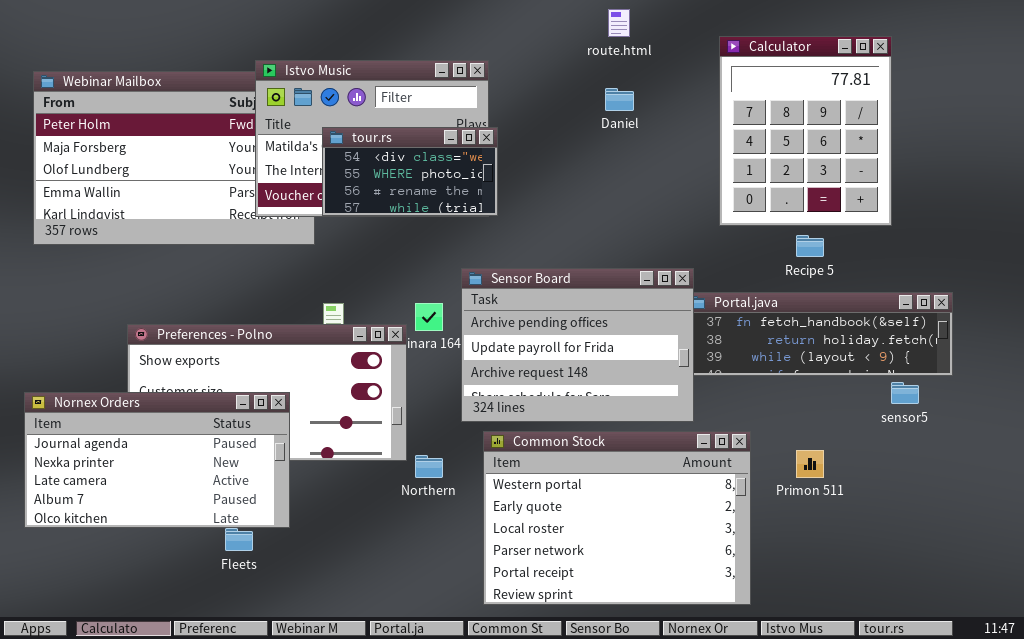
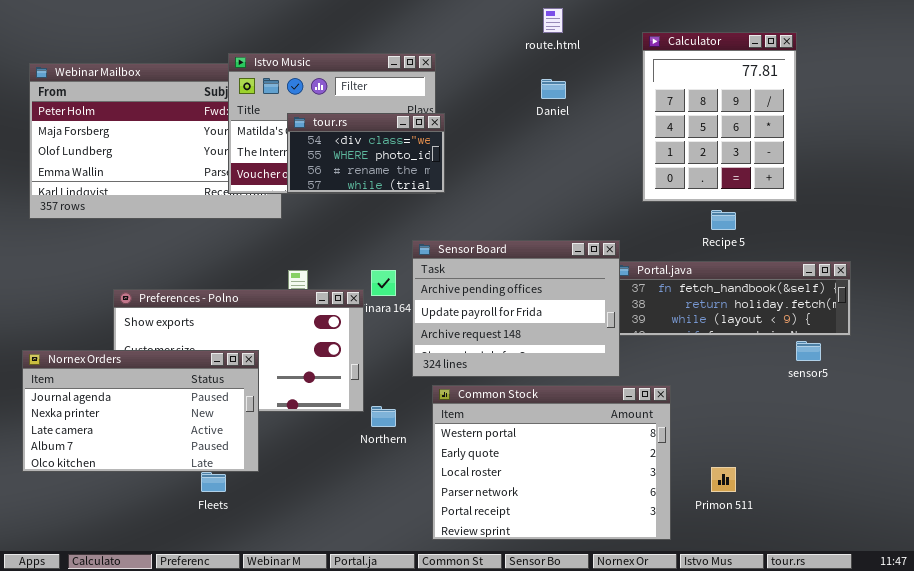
Primon 511: [796,450,824,478] -> [711,467,736,492], moved

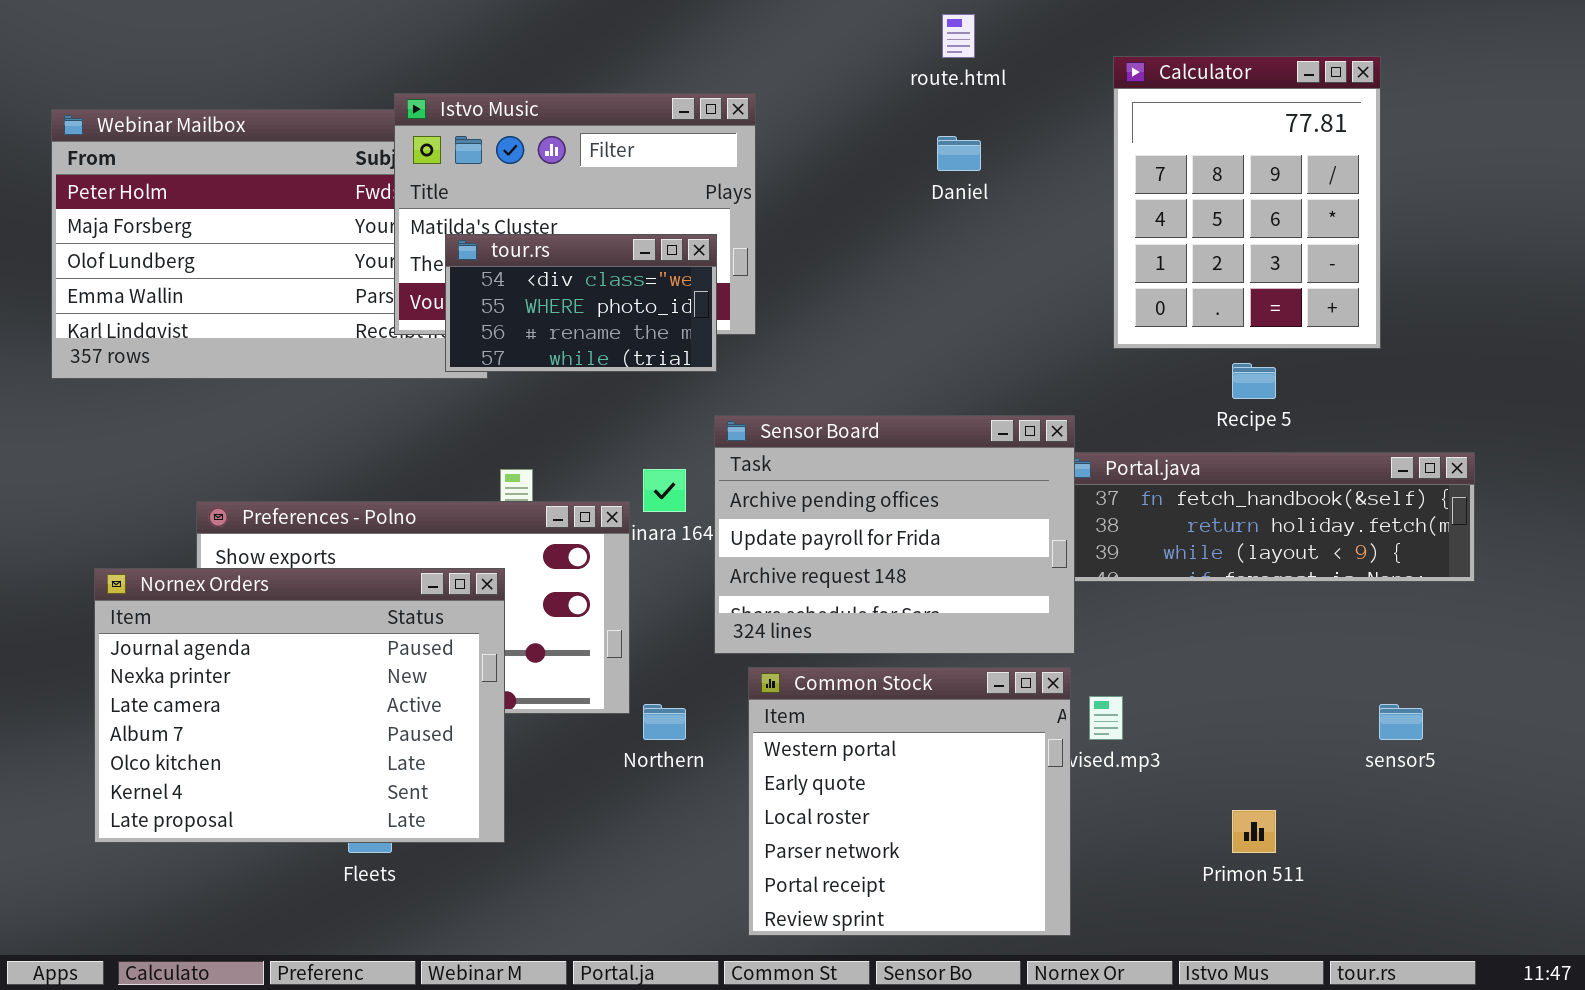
tour.rs: [287,113,445,193] -> [445,234,717,372], moved
sensor5: [796,341,821,361] -> [1379,704,1423,740], moved
Nornex Orders: [22,350,259,472] -> [94,568,505,843], moved, resized
Common Stock: [432,385,671,540] -> [748,667,1071,936], resized

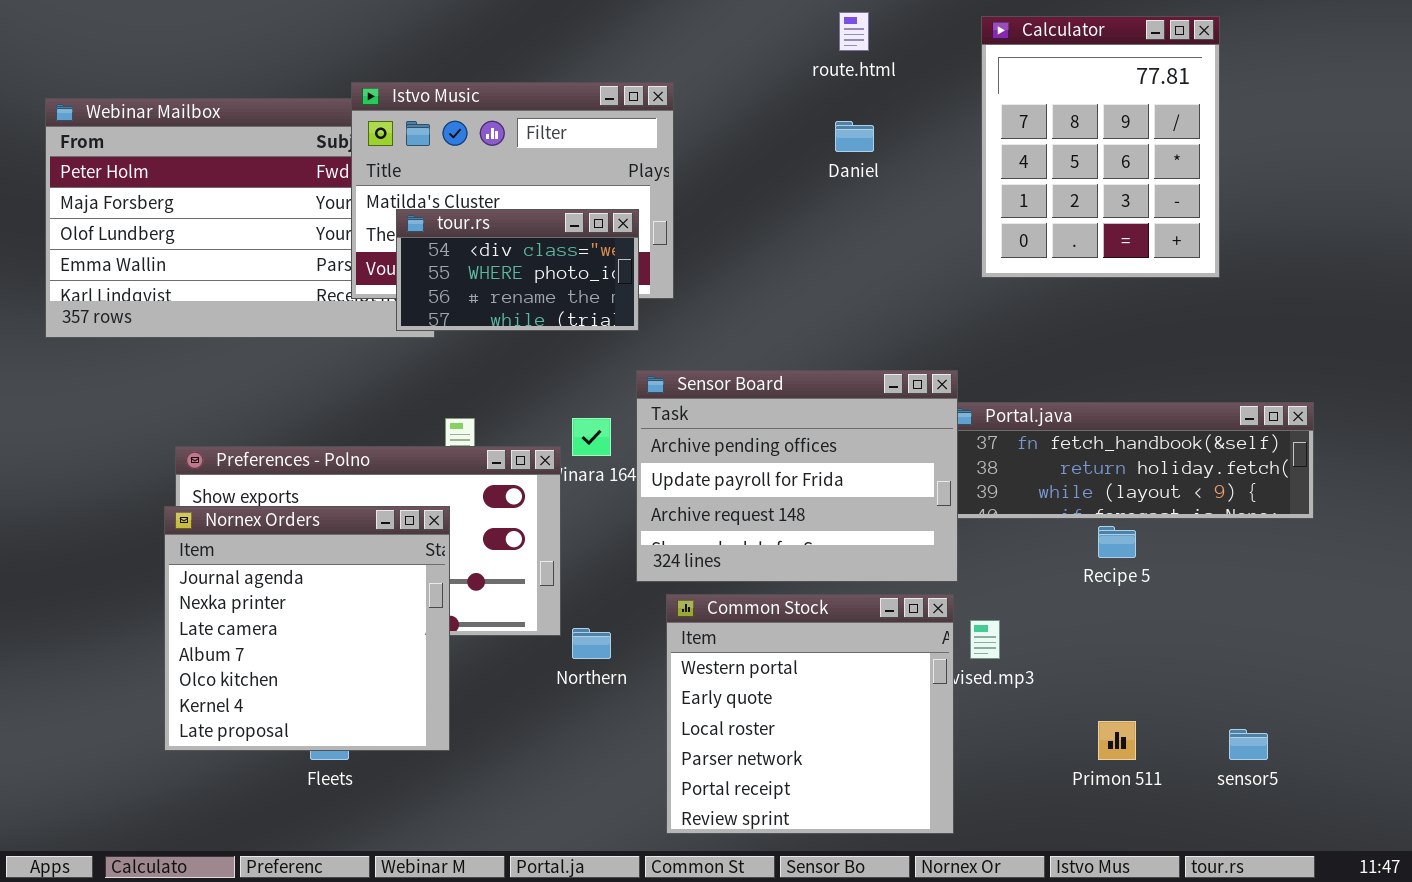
Calculator: [1113,56,1381,349] -> [981,16,1220,278], moved
Recipe 5: [1232,363,1276,399] -> [1098,526,1136,558], moved
Nornex Orders: [94,568,505,843] -> [164,506,450,751], resized
sensor5: [1379,704,1423,740] -> [1229,729,1268,760], moved

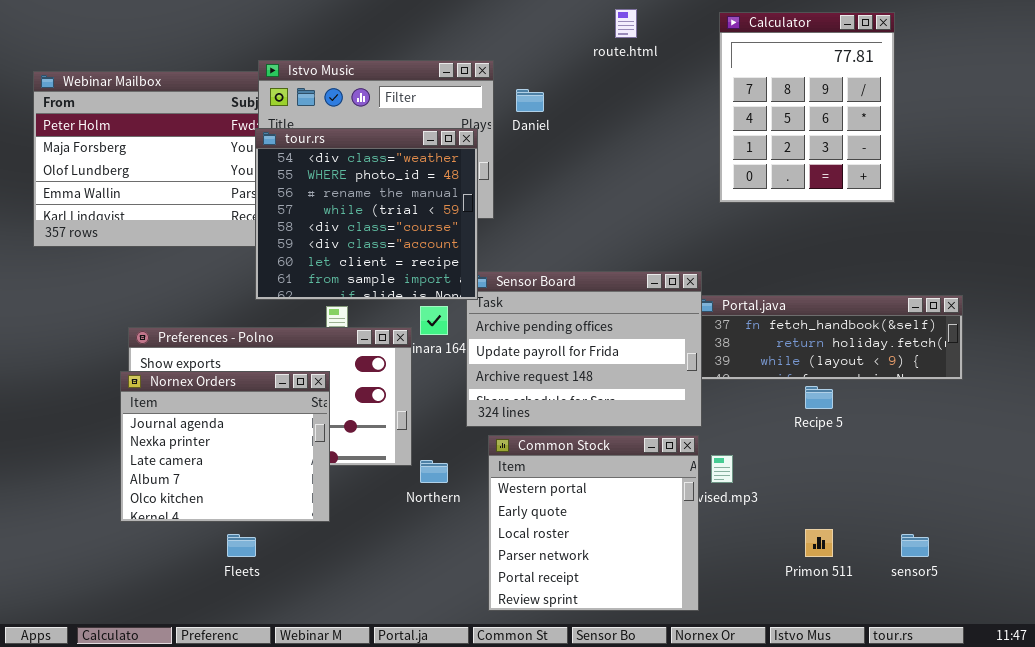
Daniel: [835,121,874,152] -> [516,89,544,112], moved
tour.rs: [396,209,639,331] -> [255,128,478,300], moved, resized
Nornex Orders: [164,506,450,751] -> [120,371,330,522], resized

